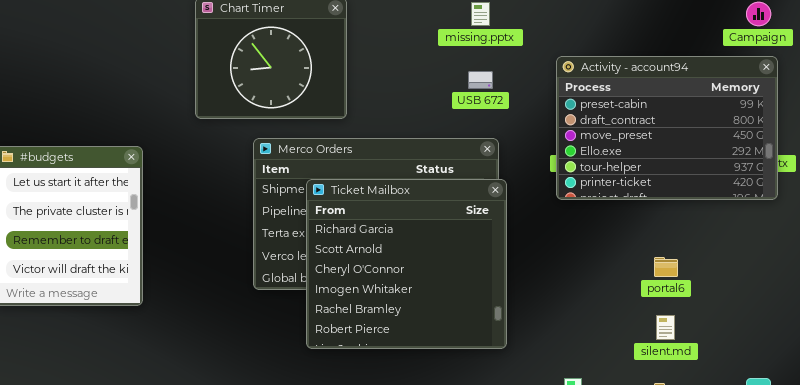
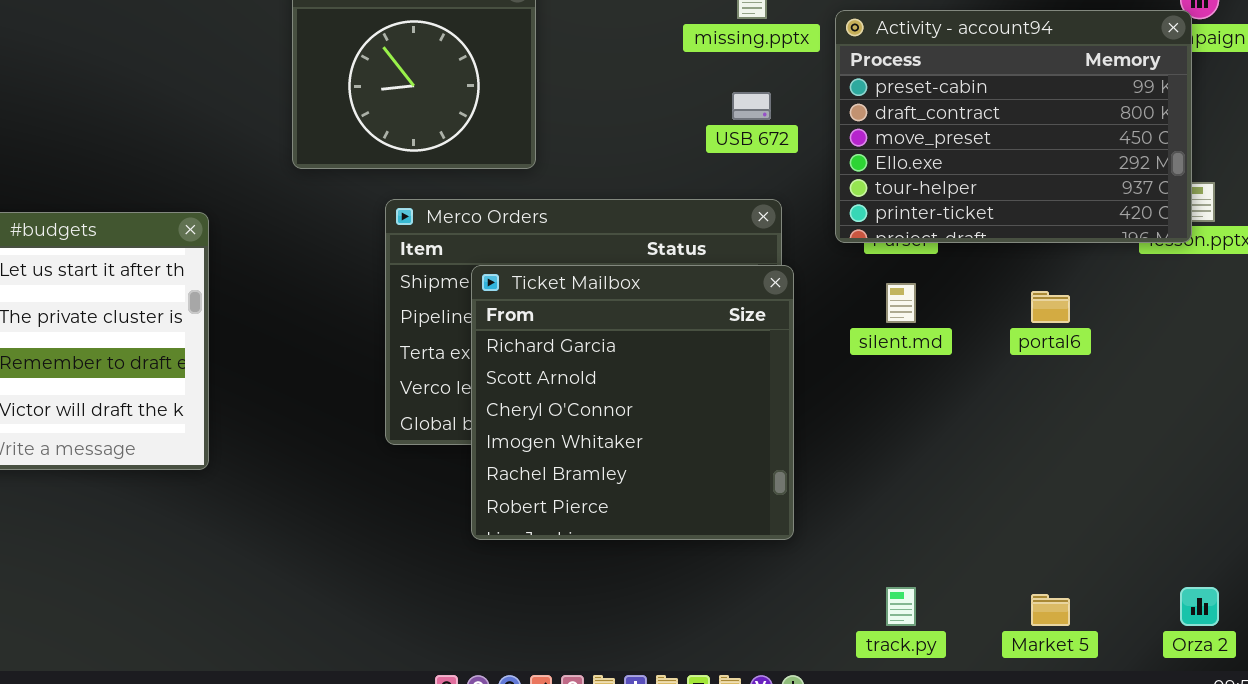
Activity - account94: [556,56,778,200] -> [835,10,1192,243], moved
portal6: [654,257,678,277] -> [1031,291,1070,323], moved
silent.md: [656,315,675,340] -> [886,283,916,323], moved

